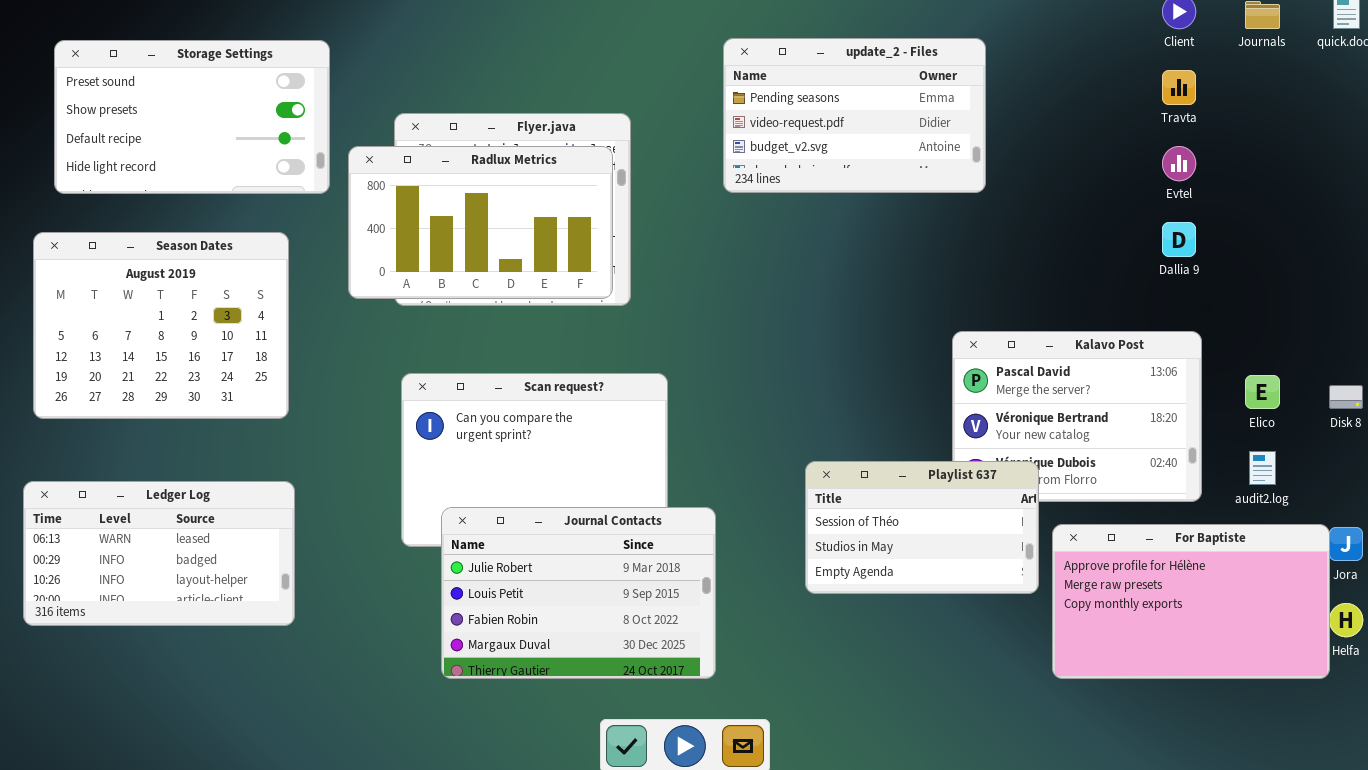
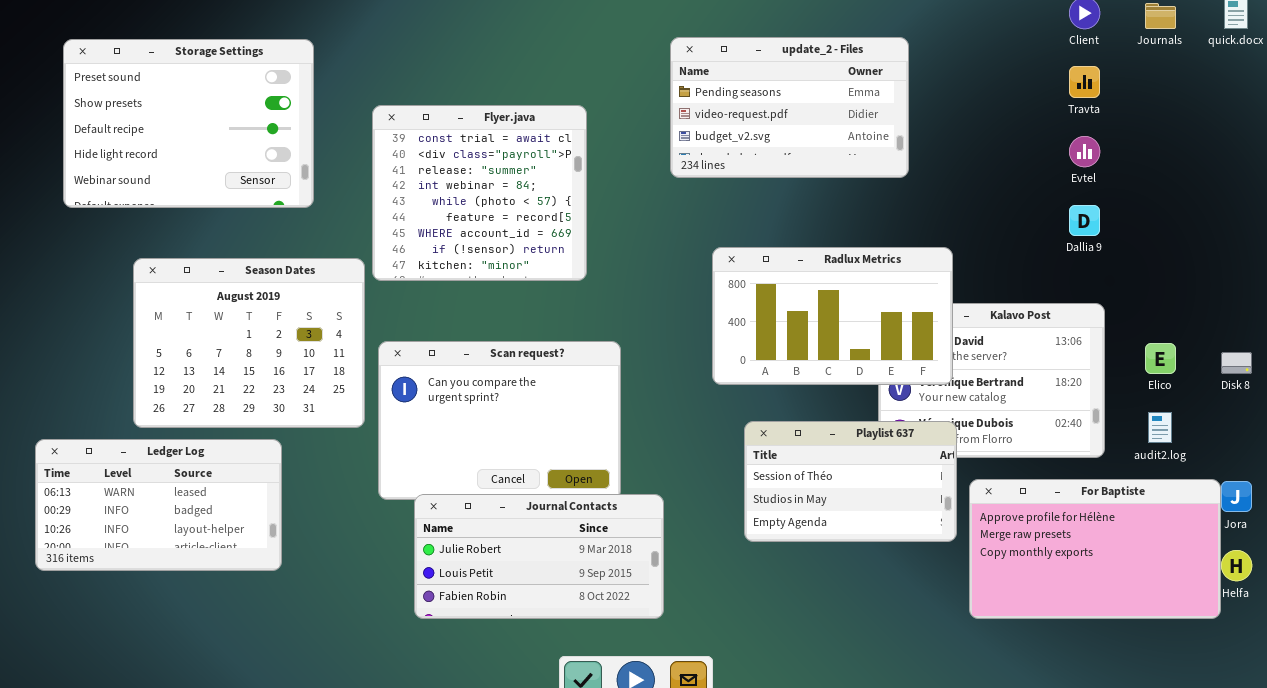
Storage Settings: [54,40,330,194] -> [63,39,314,208], resized
Radlux Metrics: [348,146,613,299] -> [712,247,953,385], moved
Season Dates: [33,232,289,419] -> [133,258,365,428], moved
Journal Contacts: [441,507,716,679] -> [414,494,664,619], resized

